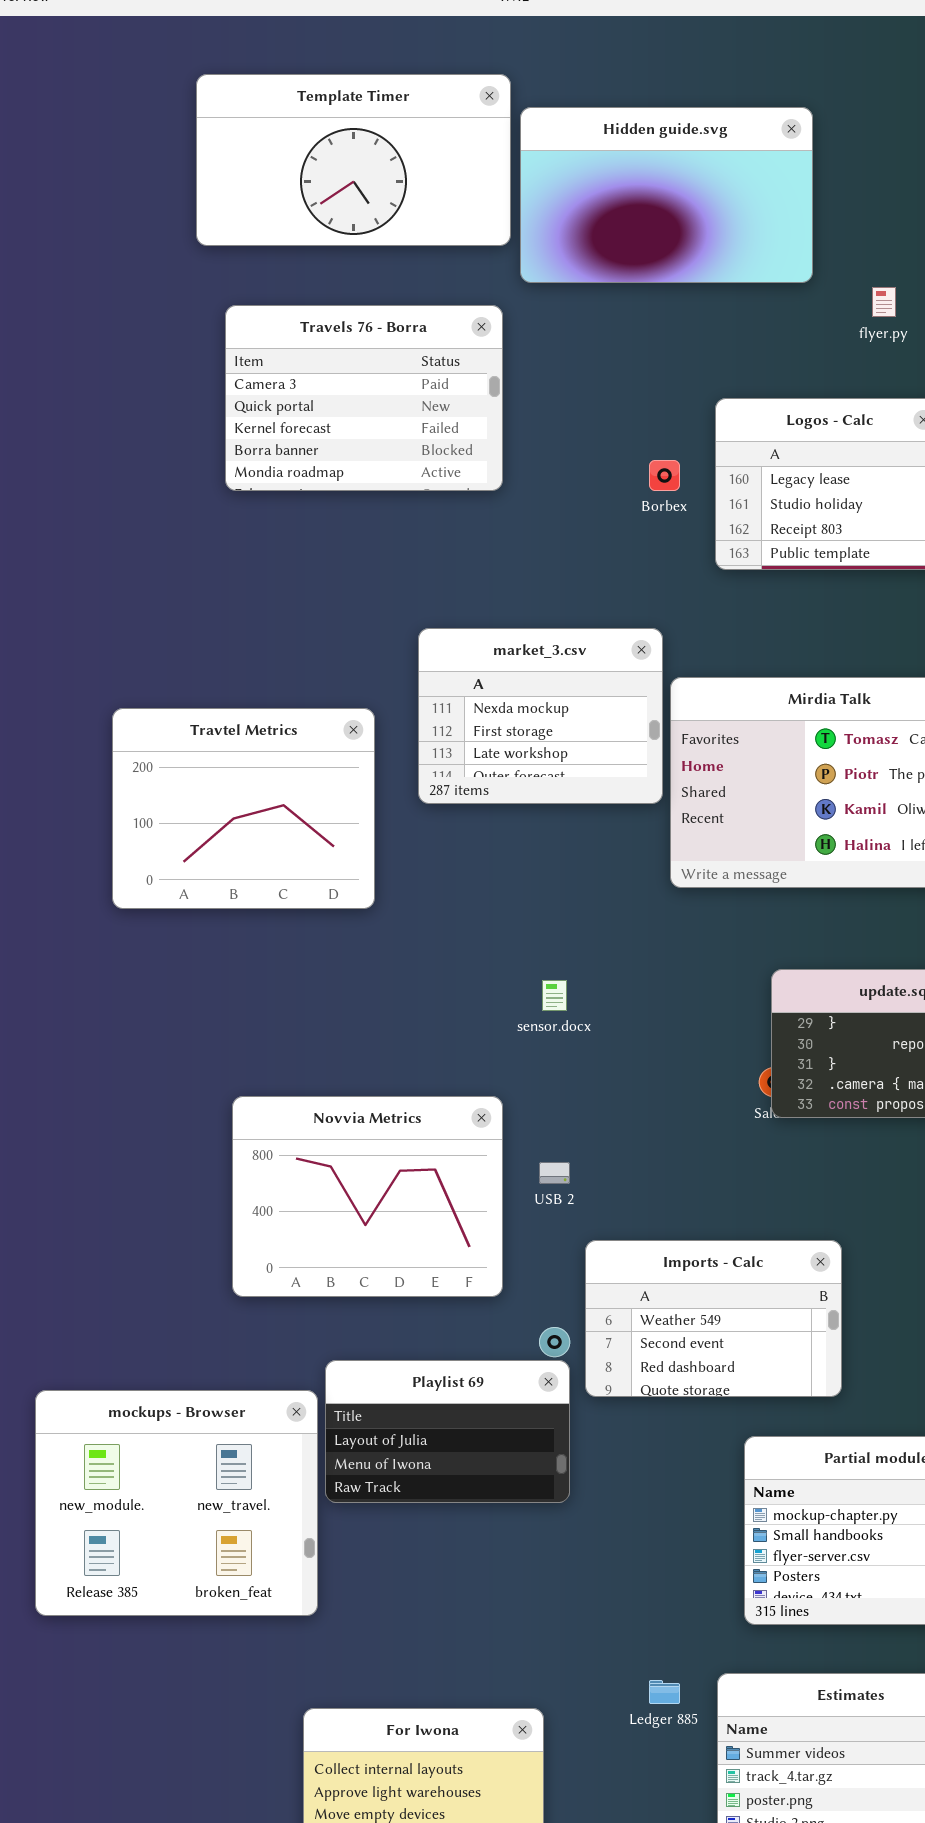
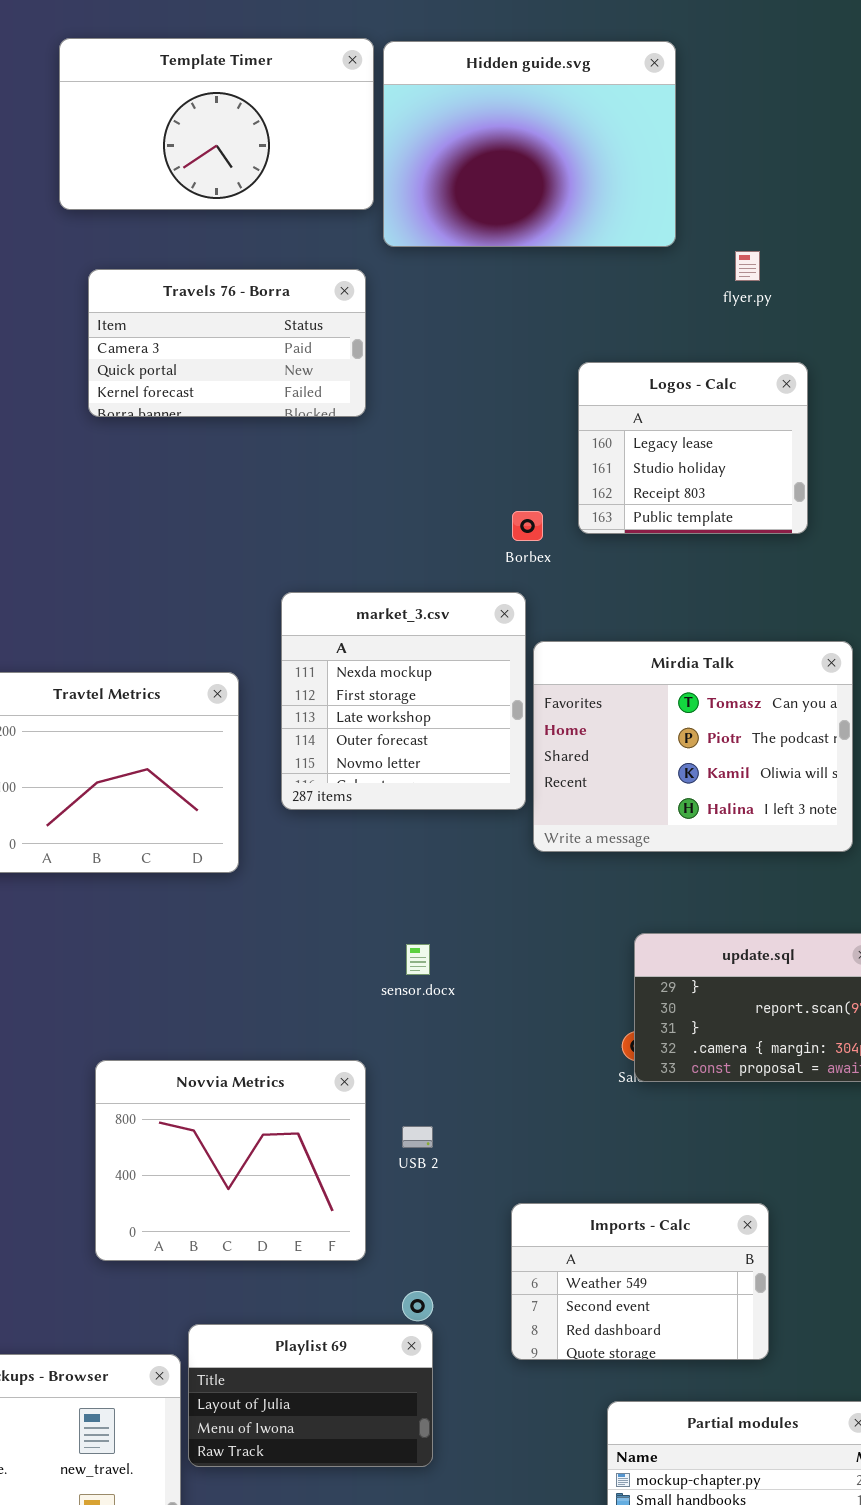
Hidden guide.svg: [520,107,813,283] -> [383,41,676,247], resized
Travels 76 - Borra: [225,305,503,491] -> [88,269,366,417], resized
Borbex: [649,460,680,491] -> [512,511,543,541], moved
market_3.csv: [418,628,663,804] -> [281,592,526,810], resized
Imports - Calc: [585,1240,842,1397] -> [511,1203,769,1360], moved

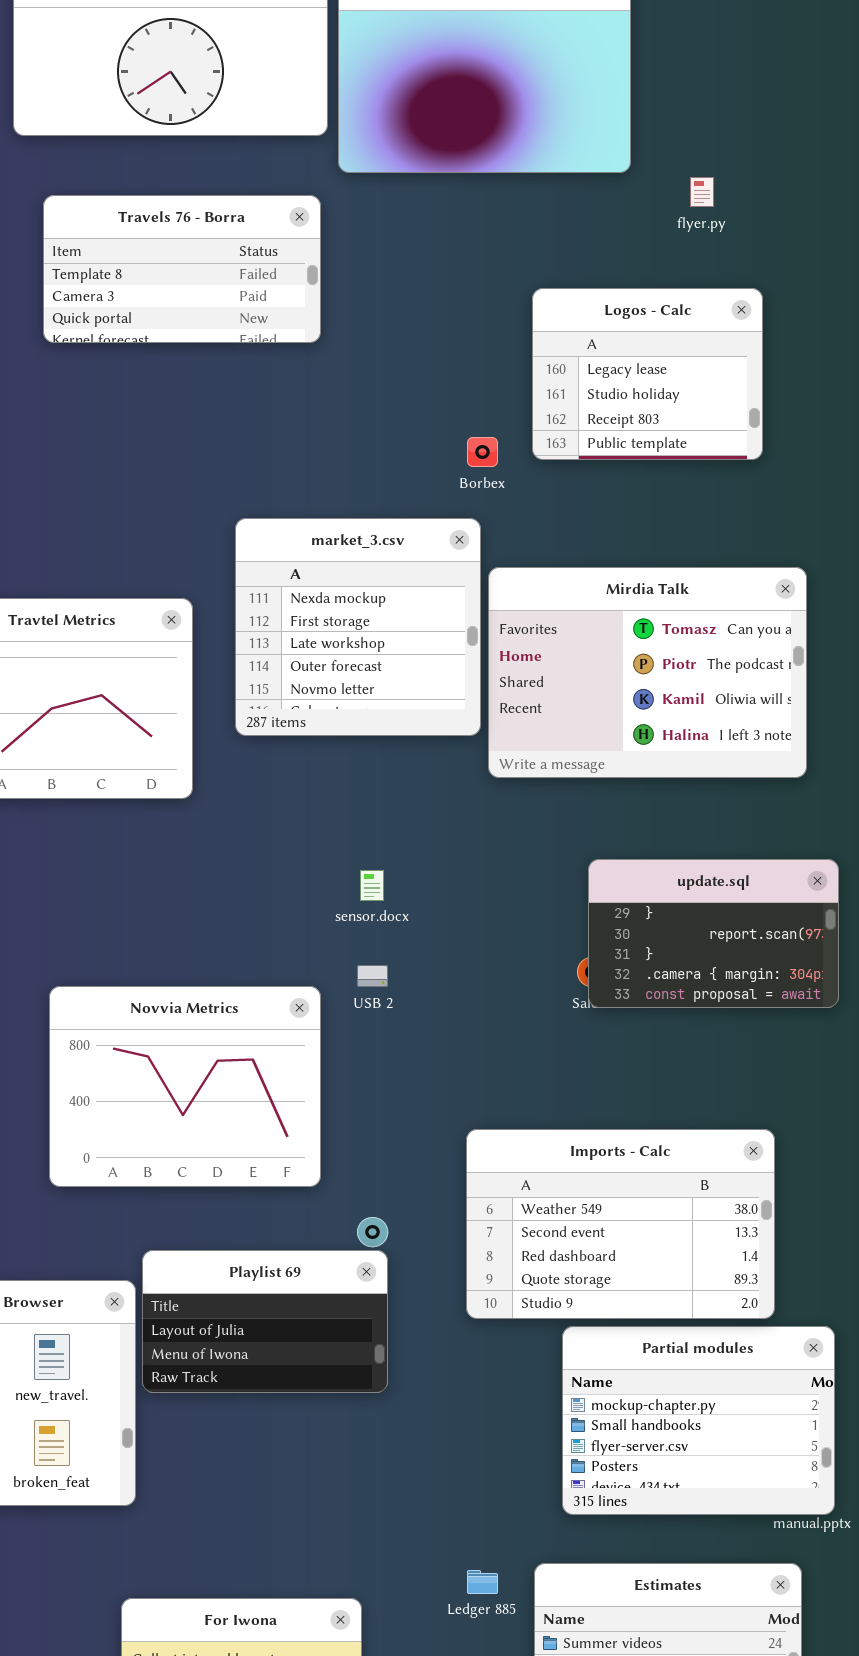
Travels 76 - Borra: [88,269,366,417] -> [43,195,321,343], scrolled up 1 row
USB 2: [402,1126,433,1148] -> [357,965,388,987], moved
Imports - Calc: [511,1203,769,1360] -> [466,1129,775,1319], resized

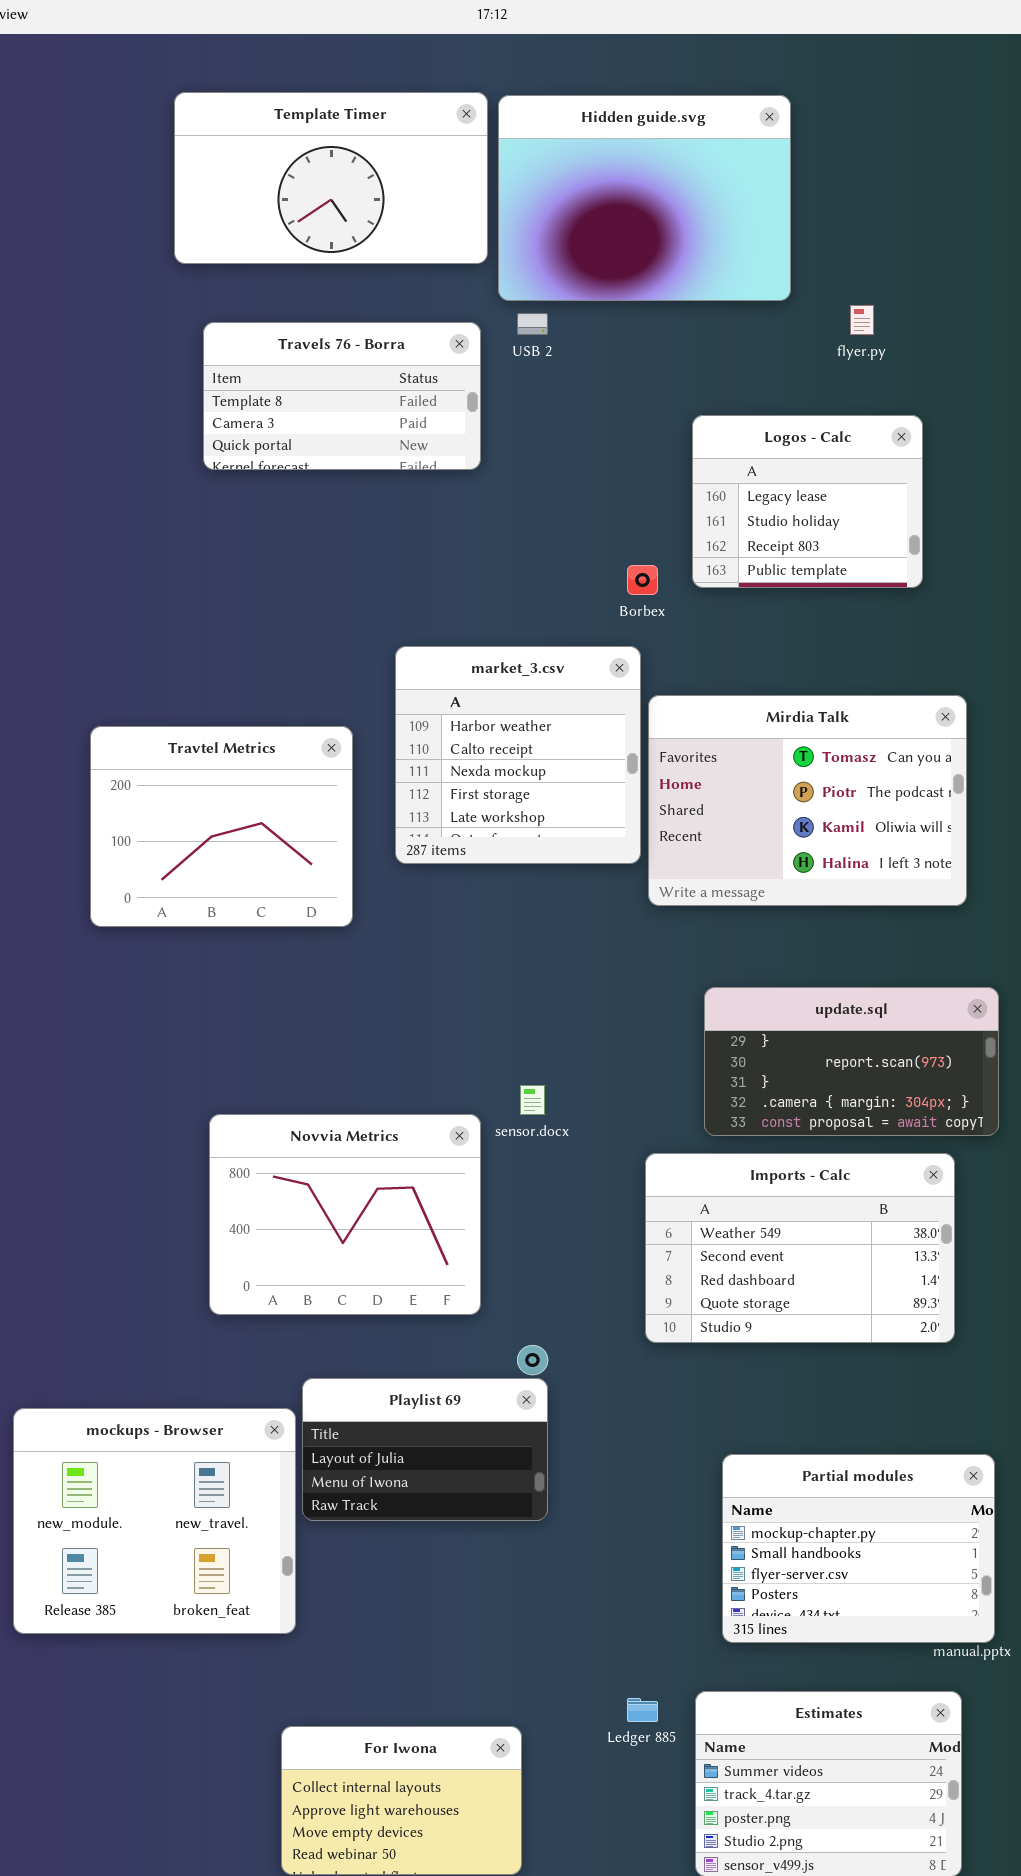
market_3.csv: [235,518,481,736] -> [395,646,641,864], scrolled up 2 rows
update.sql: [588,859,839,1008] -> [704,987,999,1136], resized
sensor.docx: [360,870,384,901] -> [520,1085,545,1115], moved
USB 2: [357,965,388,987] -> [517,313,548,335], moved
Imports - Calc: [466,1129,775,1319] -> [645,1153,955,1343], moved

